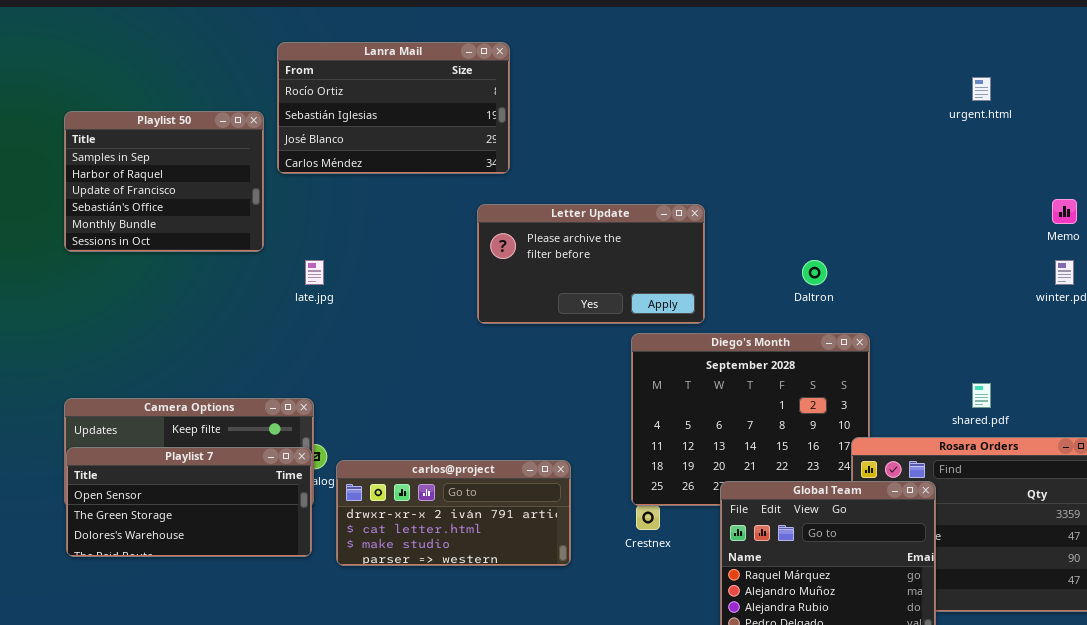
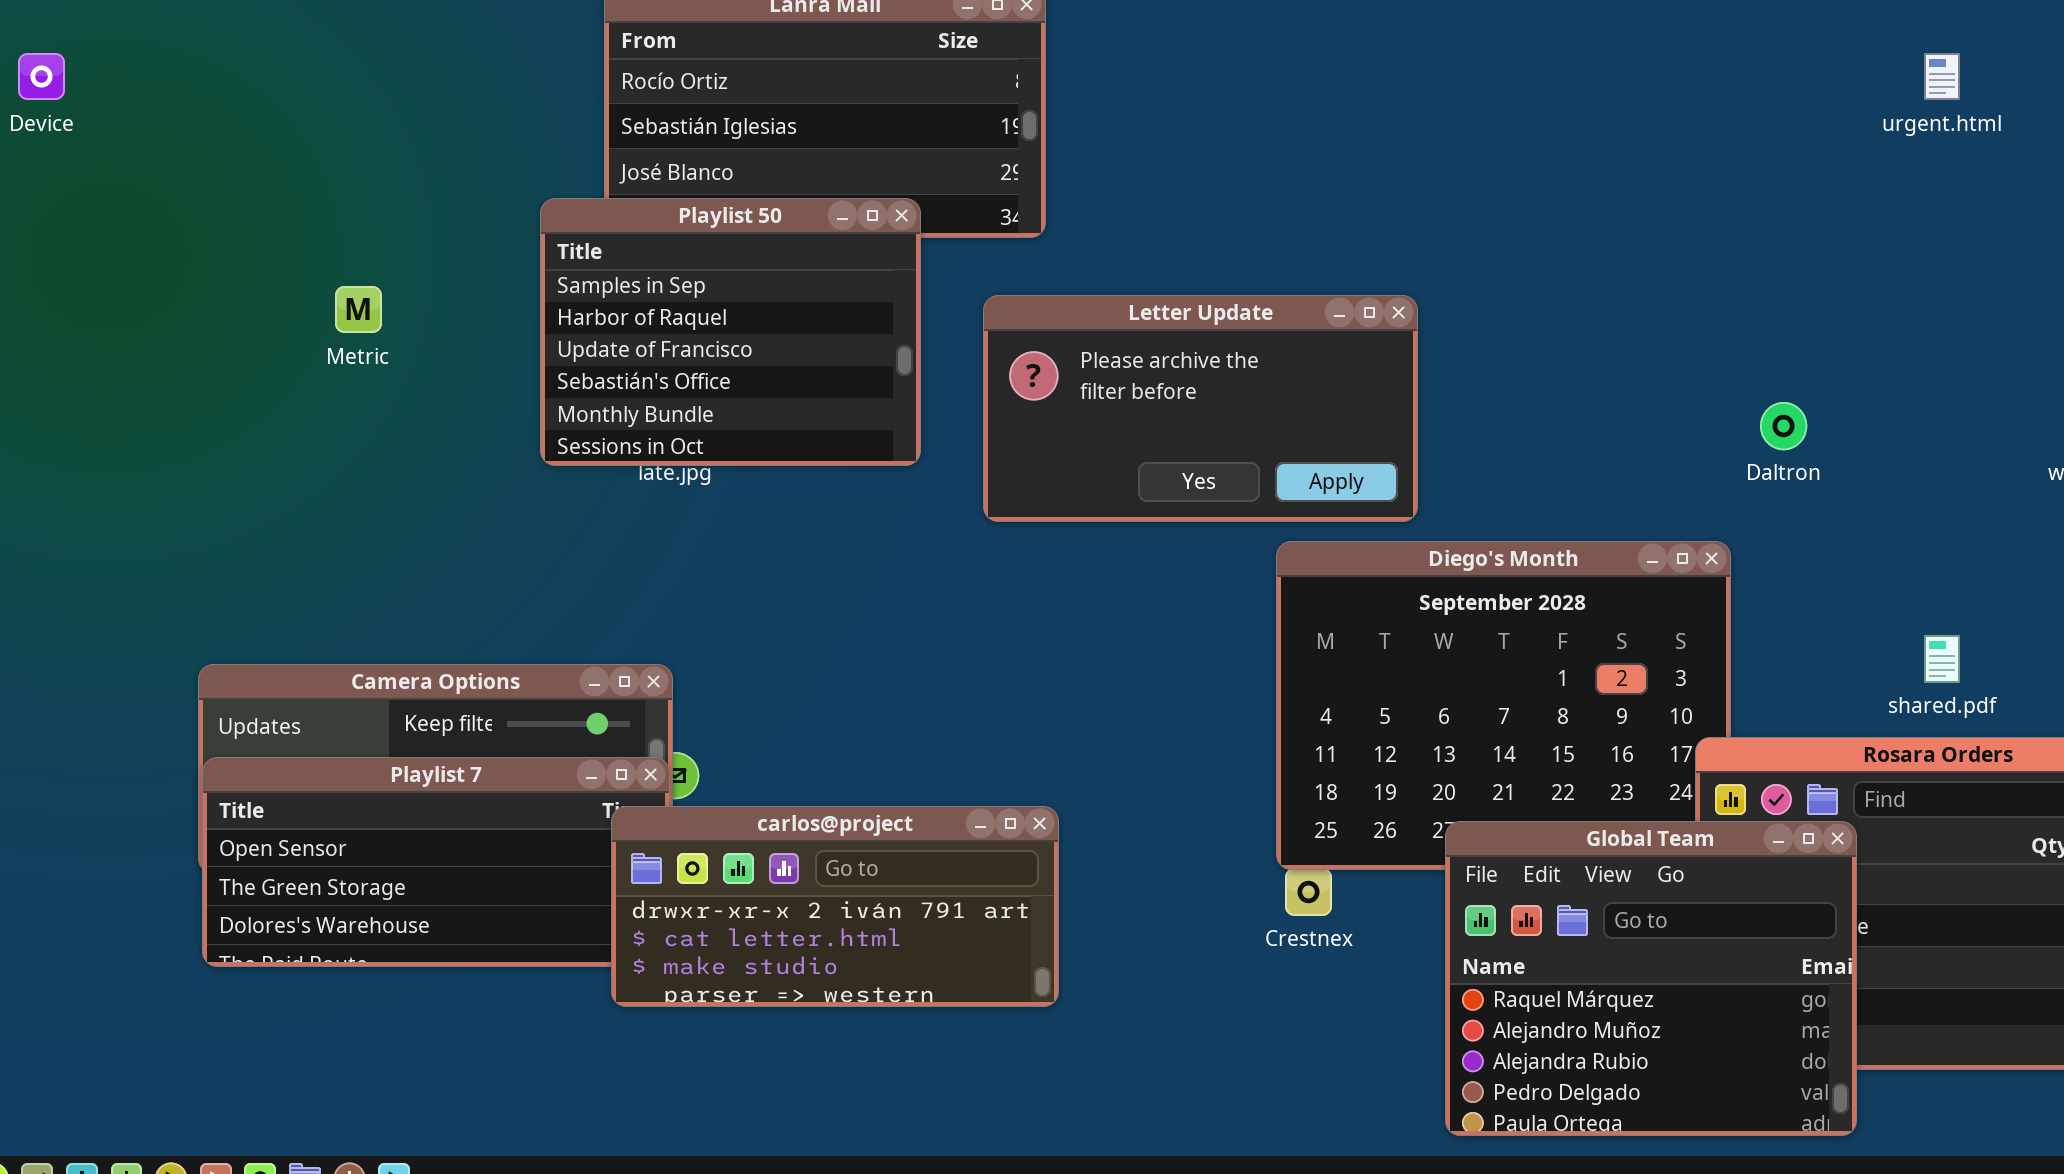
Playlist 50: [64,111,264,252] -> [540,198,921,466], moved
Daltron: [802,260,827,285] -> [1760,402,1807,450], moved
carlos@project: [336,460,571,566] -> [611,806,1059,1007], moved

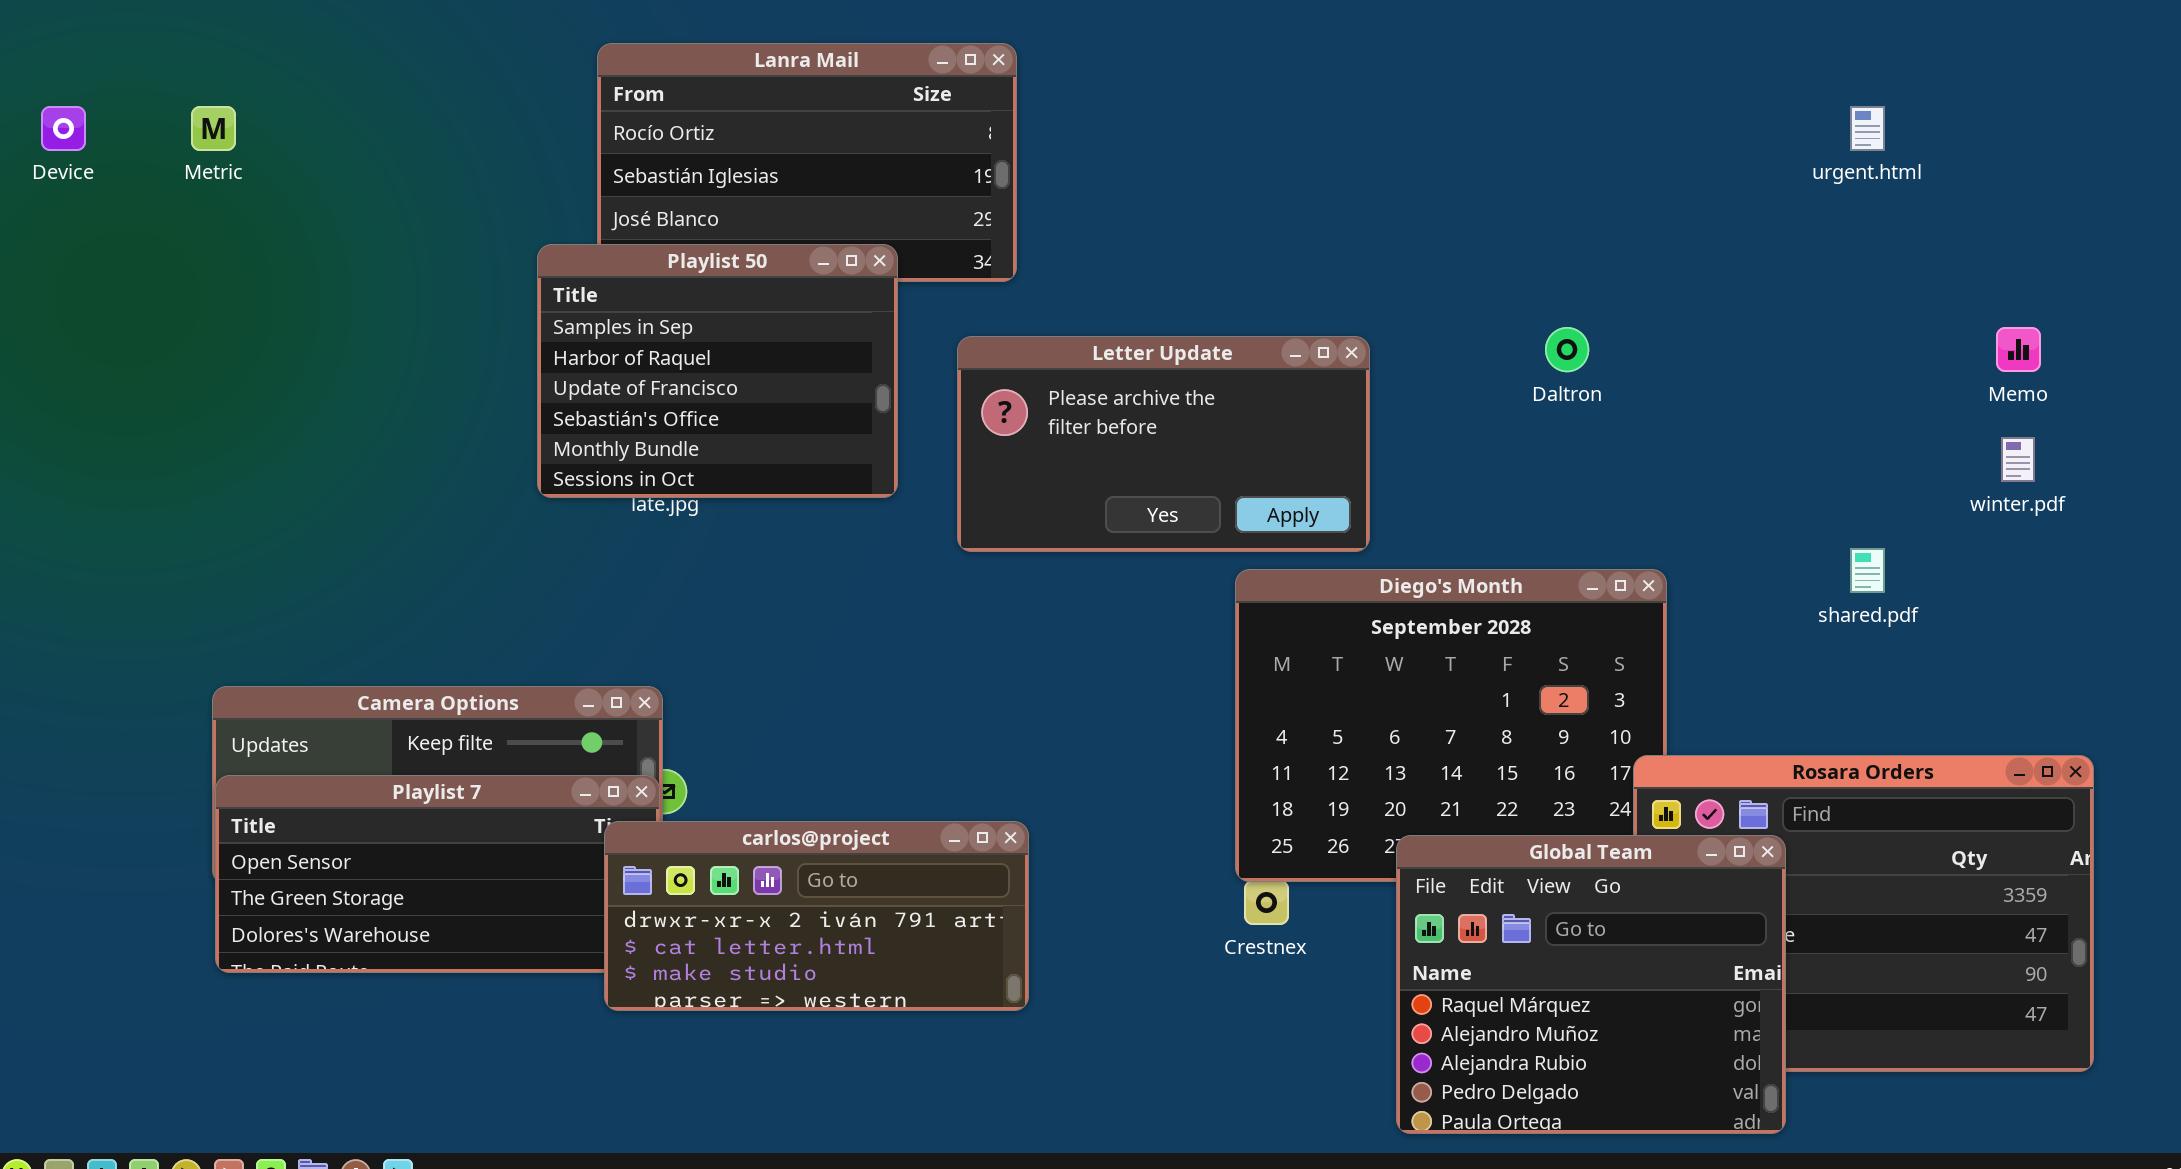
Metric: [335,286,382,333] -> [191,106,236,151], moved
Daltron: [1760,402,1807,450] -> [1545,327,1589,372], moved
shared.pdf: [1924,635,1960,683] -> [1850,548,1885,593], moved

